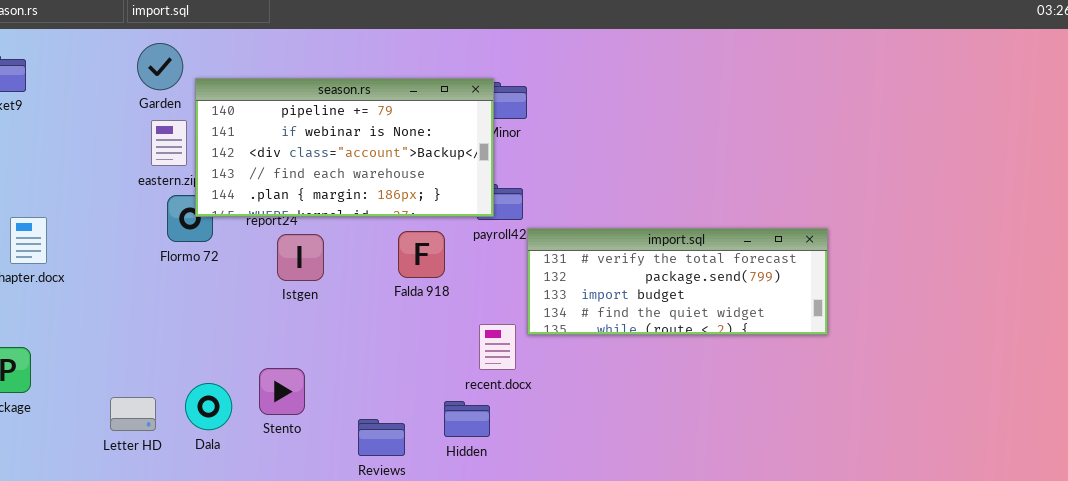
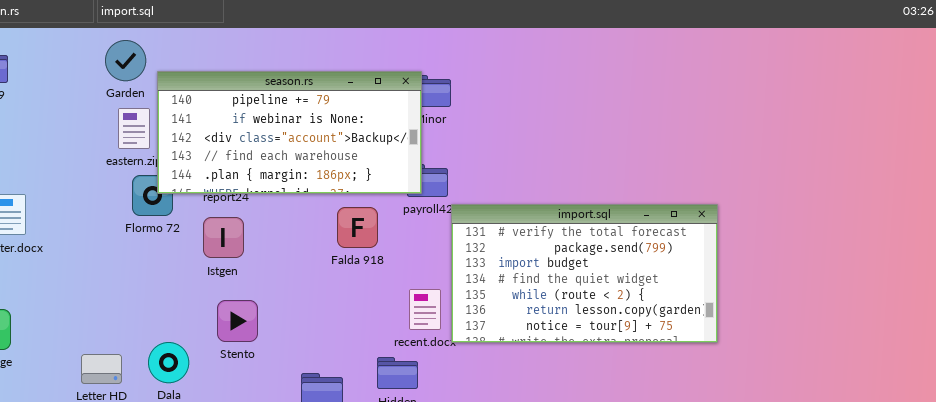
import.sql: [527,228,828,335] -> [451,204,718,343], resized
Istgen: [277,234,324,281] -> [203,217,244,258], moved
Stento: [259,368,305,415] -> [217,300,258,342], moved

